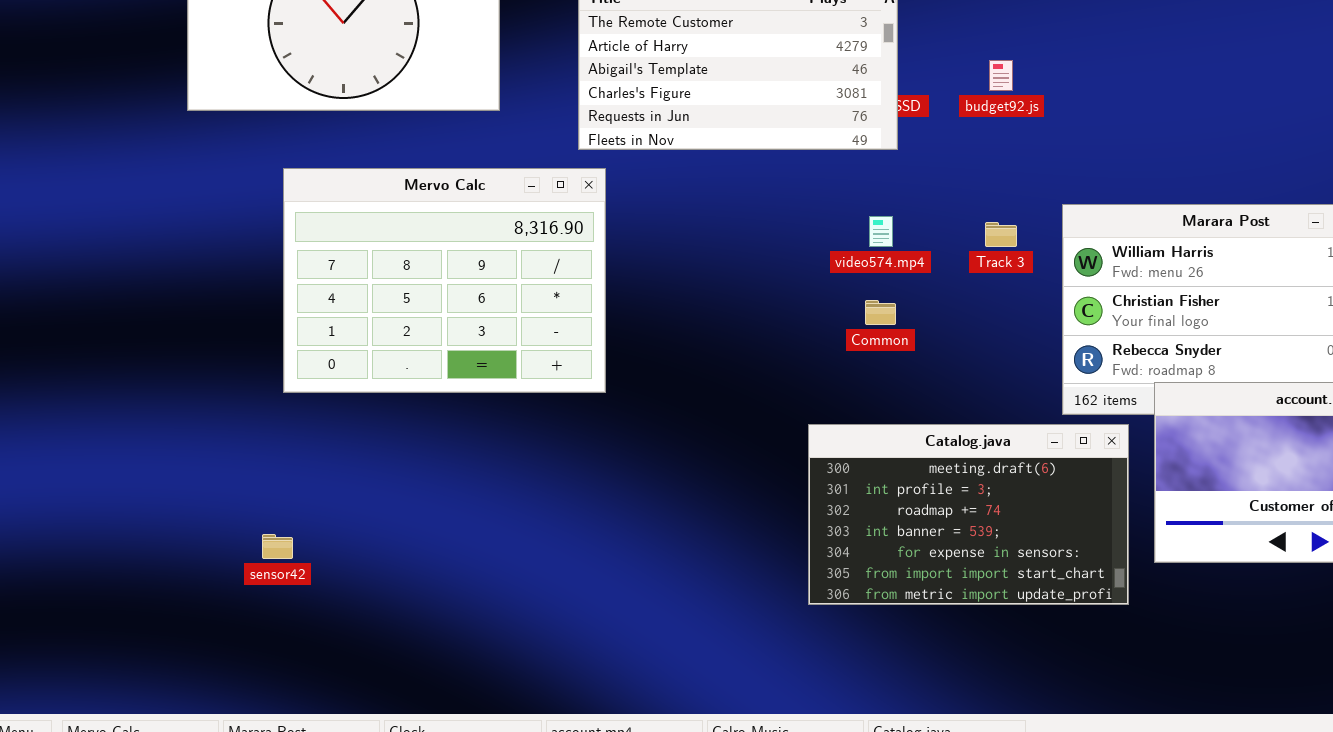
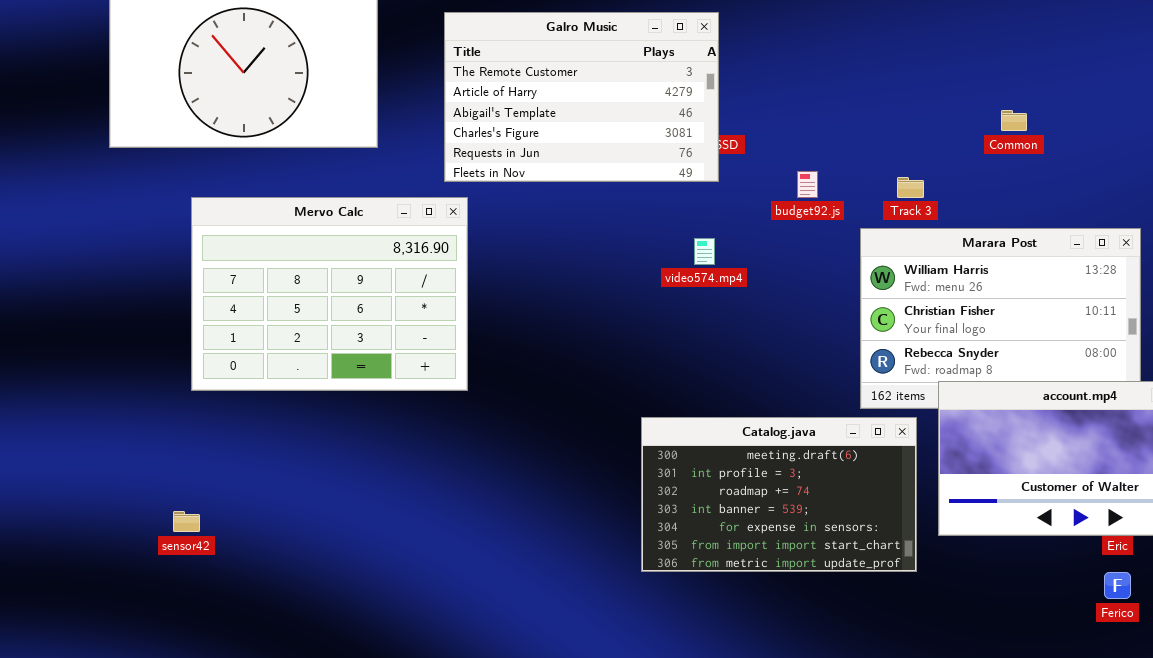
budget92.js: [989,60,1013,91] -> [797,171,818,198], moved
Track 3: [985,222,1017,247] -> [897,177,924,198], moved
Common: [865,300,896,325] -> [1001,110,1027,131], moved

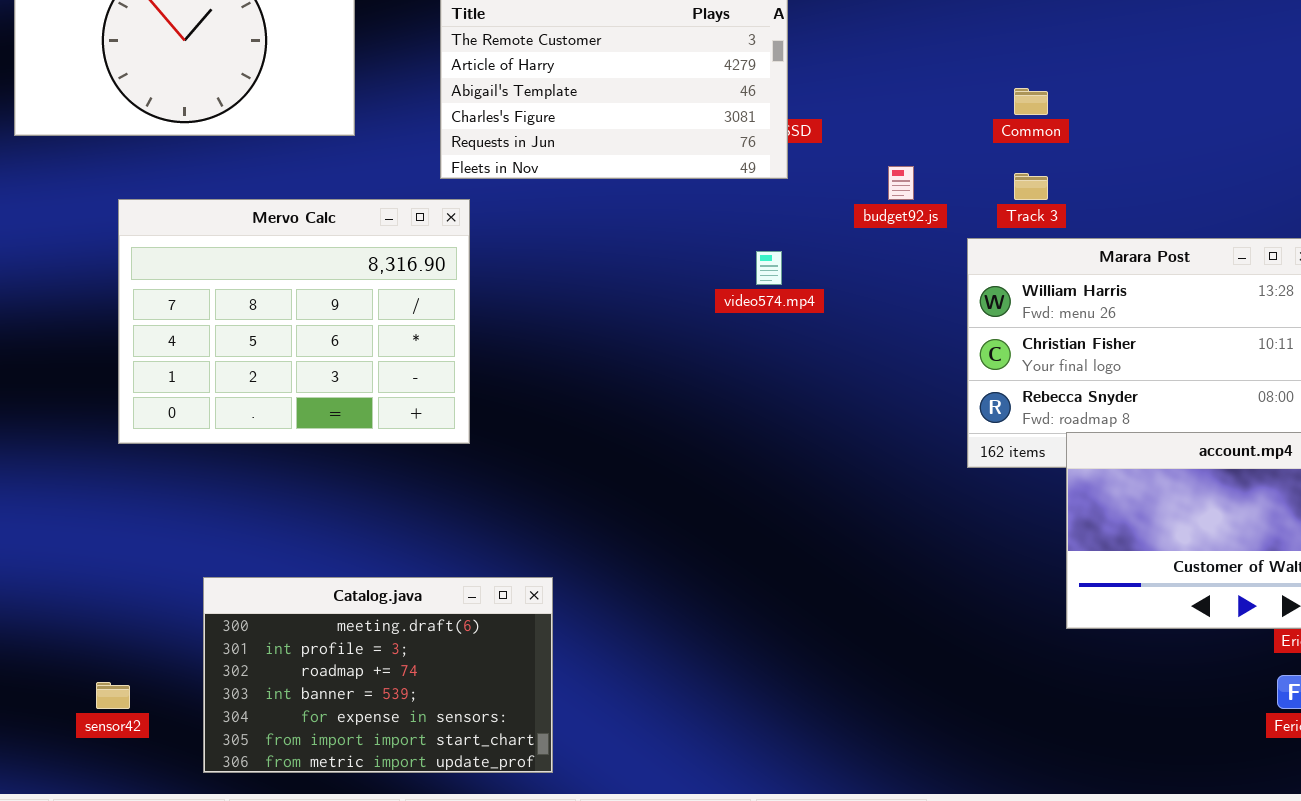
Common: [1001,110,1027,131] -> [1014,88,1048,115], moved
Catalog.java: [641,417,917,572] -> [203,577,553,773], moved
sensor42: [173,511,200,532] -> [96,682,130,709], moved

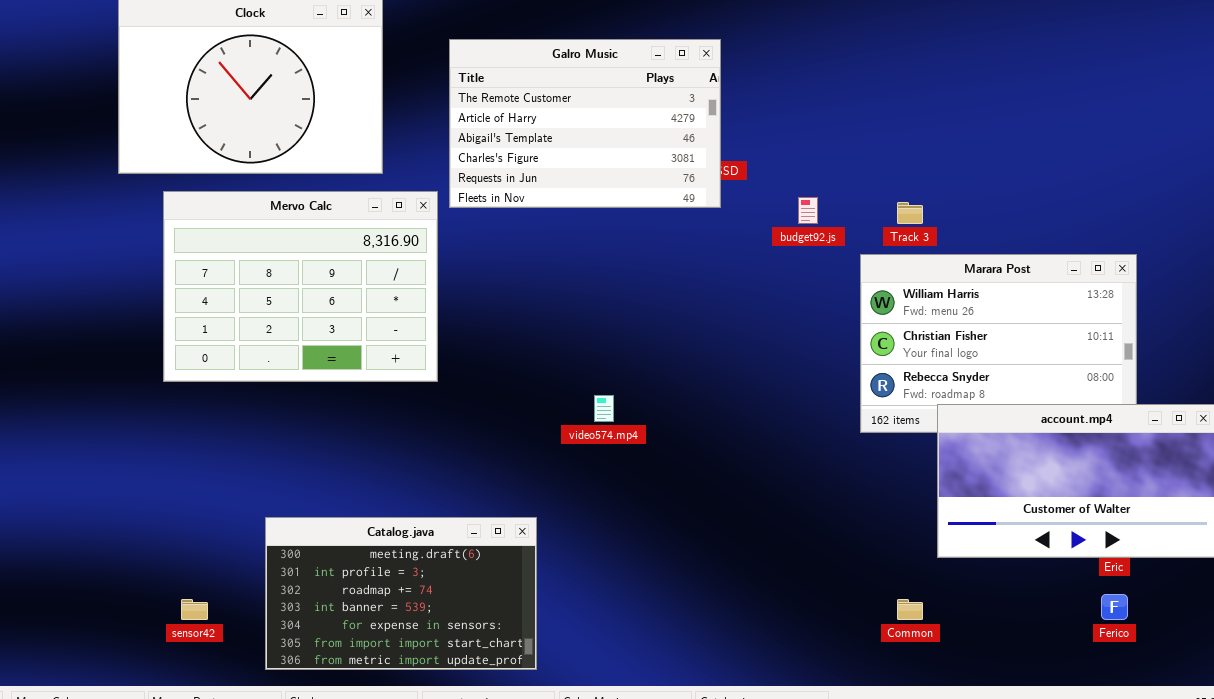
Common: [1014,88,1048,115] -> [897,599,923,620], moved
Mervo Calc: [118,199,470,444] -> [163,191,438,382], moved
video574.mp4: [756,251,782,285] -> [594,395,614,422], moved

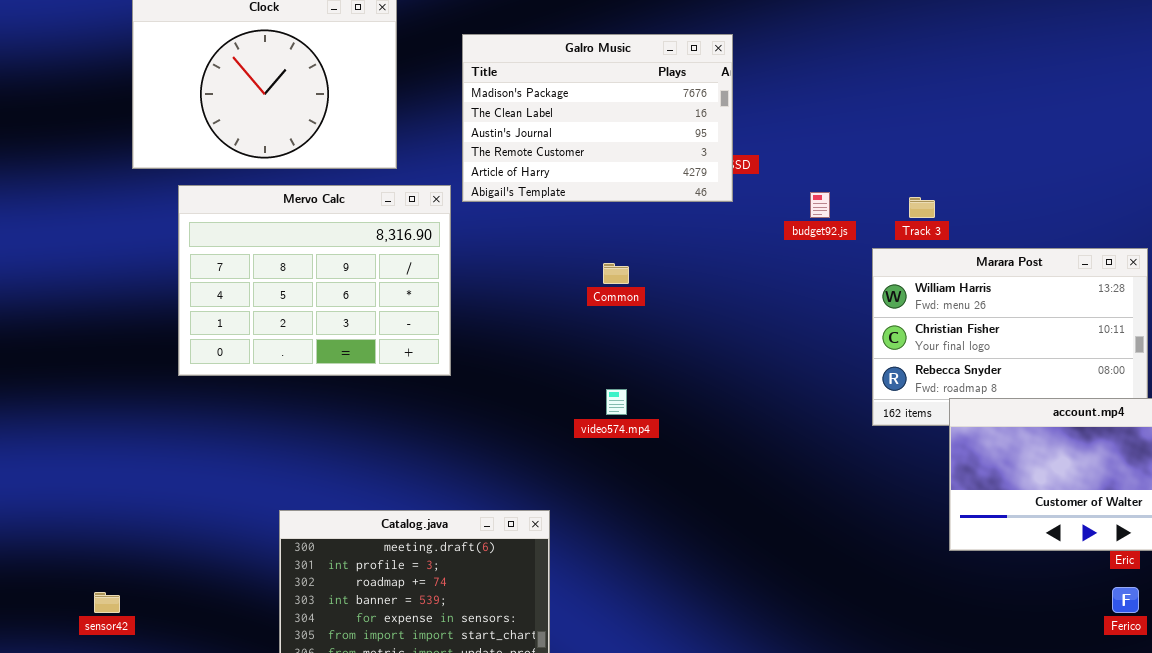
Galro Music: [449,39,721,208] -> [462,34,733,202], scrolled up 3 rows
sensor42: [181,599,208,620] -> [94,592,120,613], moved
Common: [897,599,923,620] -> [603,263,629,284], moved

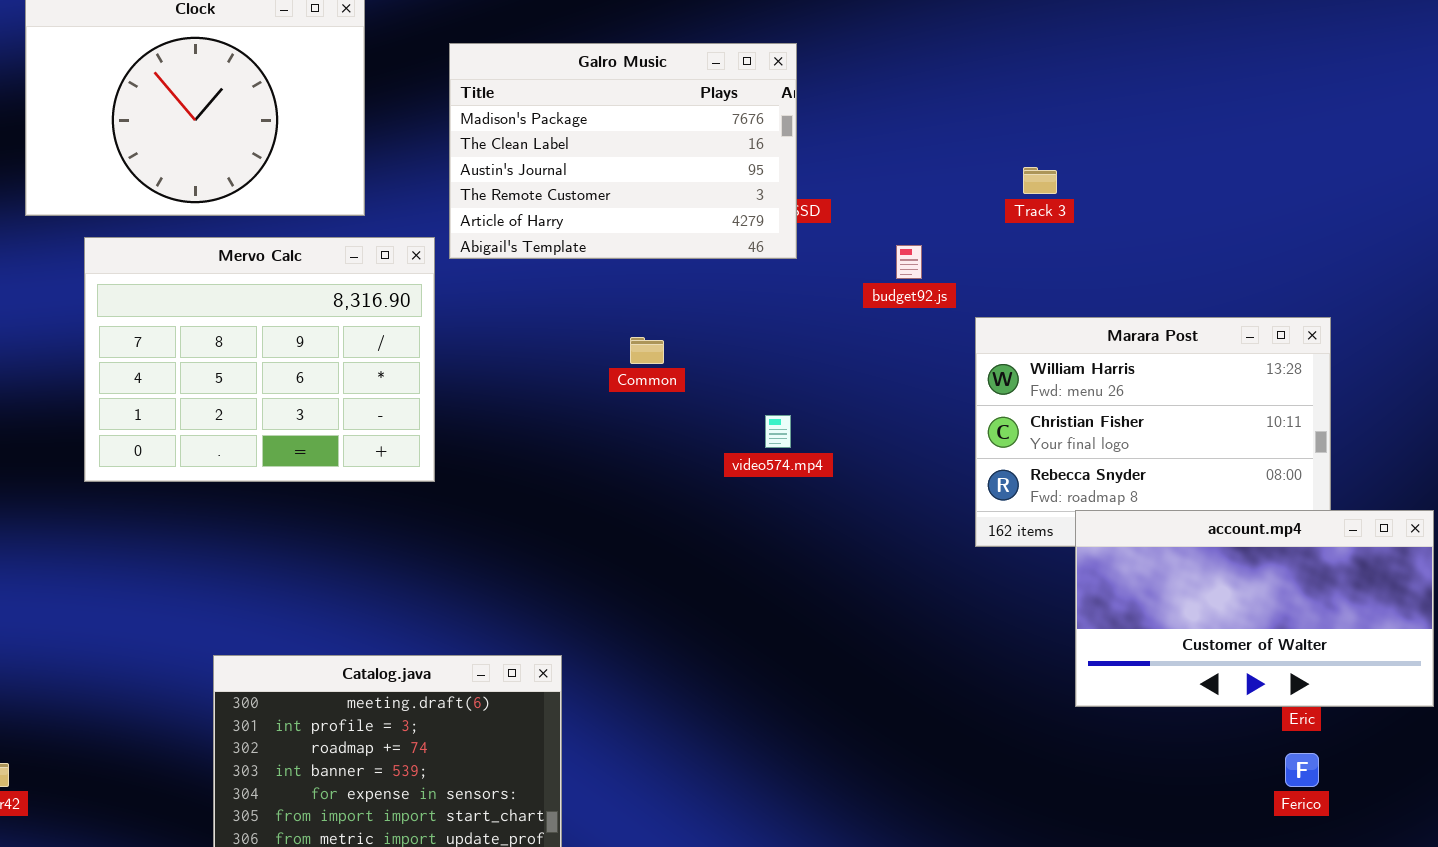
Track 3: [909,197,935,218] -> [1023,167,1057,194], moved
video574.mp4: [606,389,627,415] -> [765,415,791,448], moved

